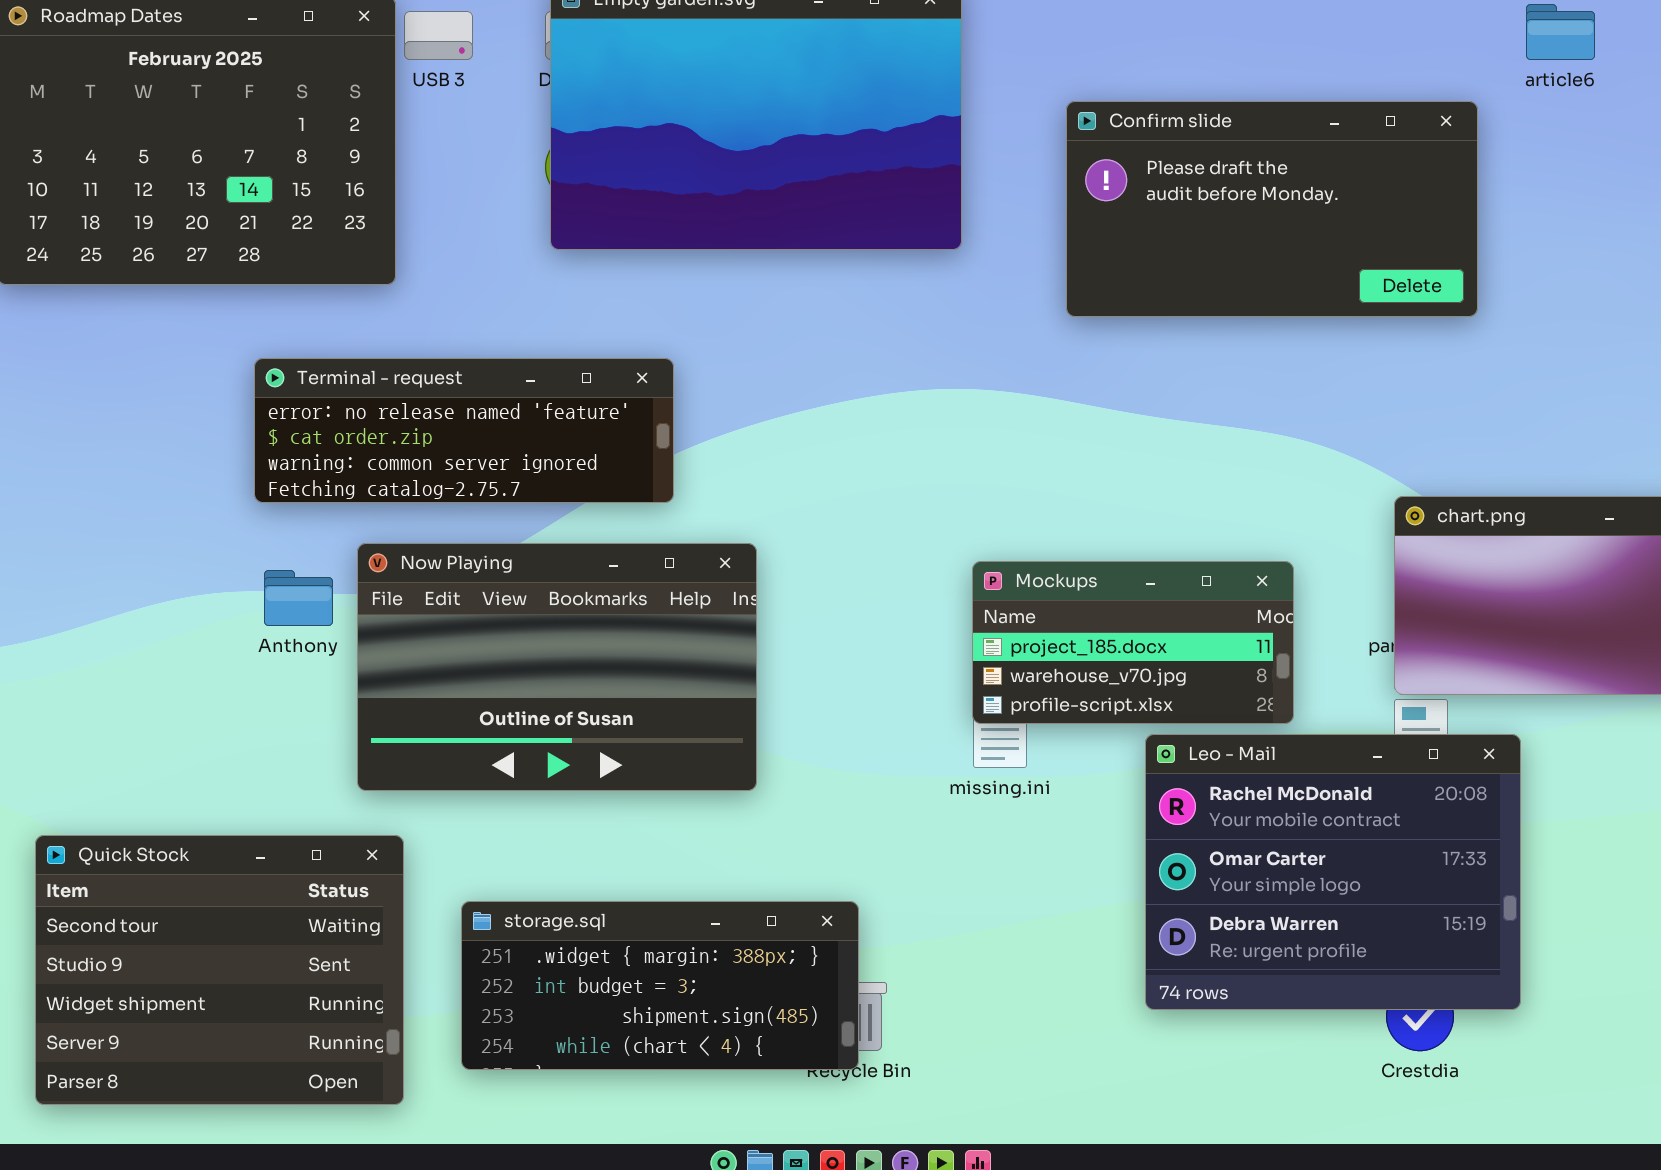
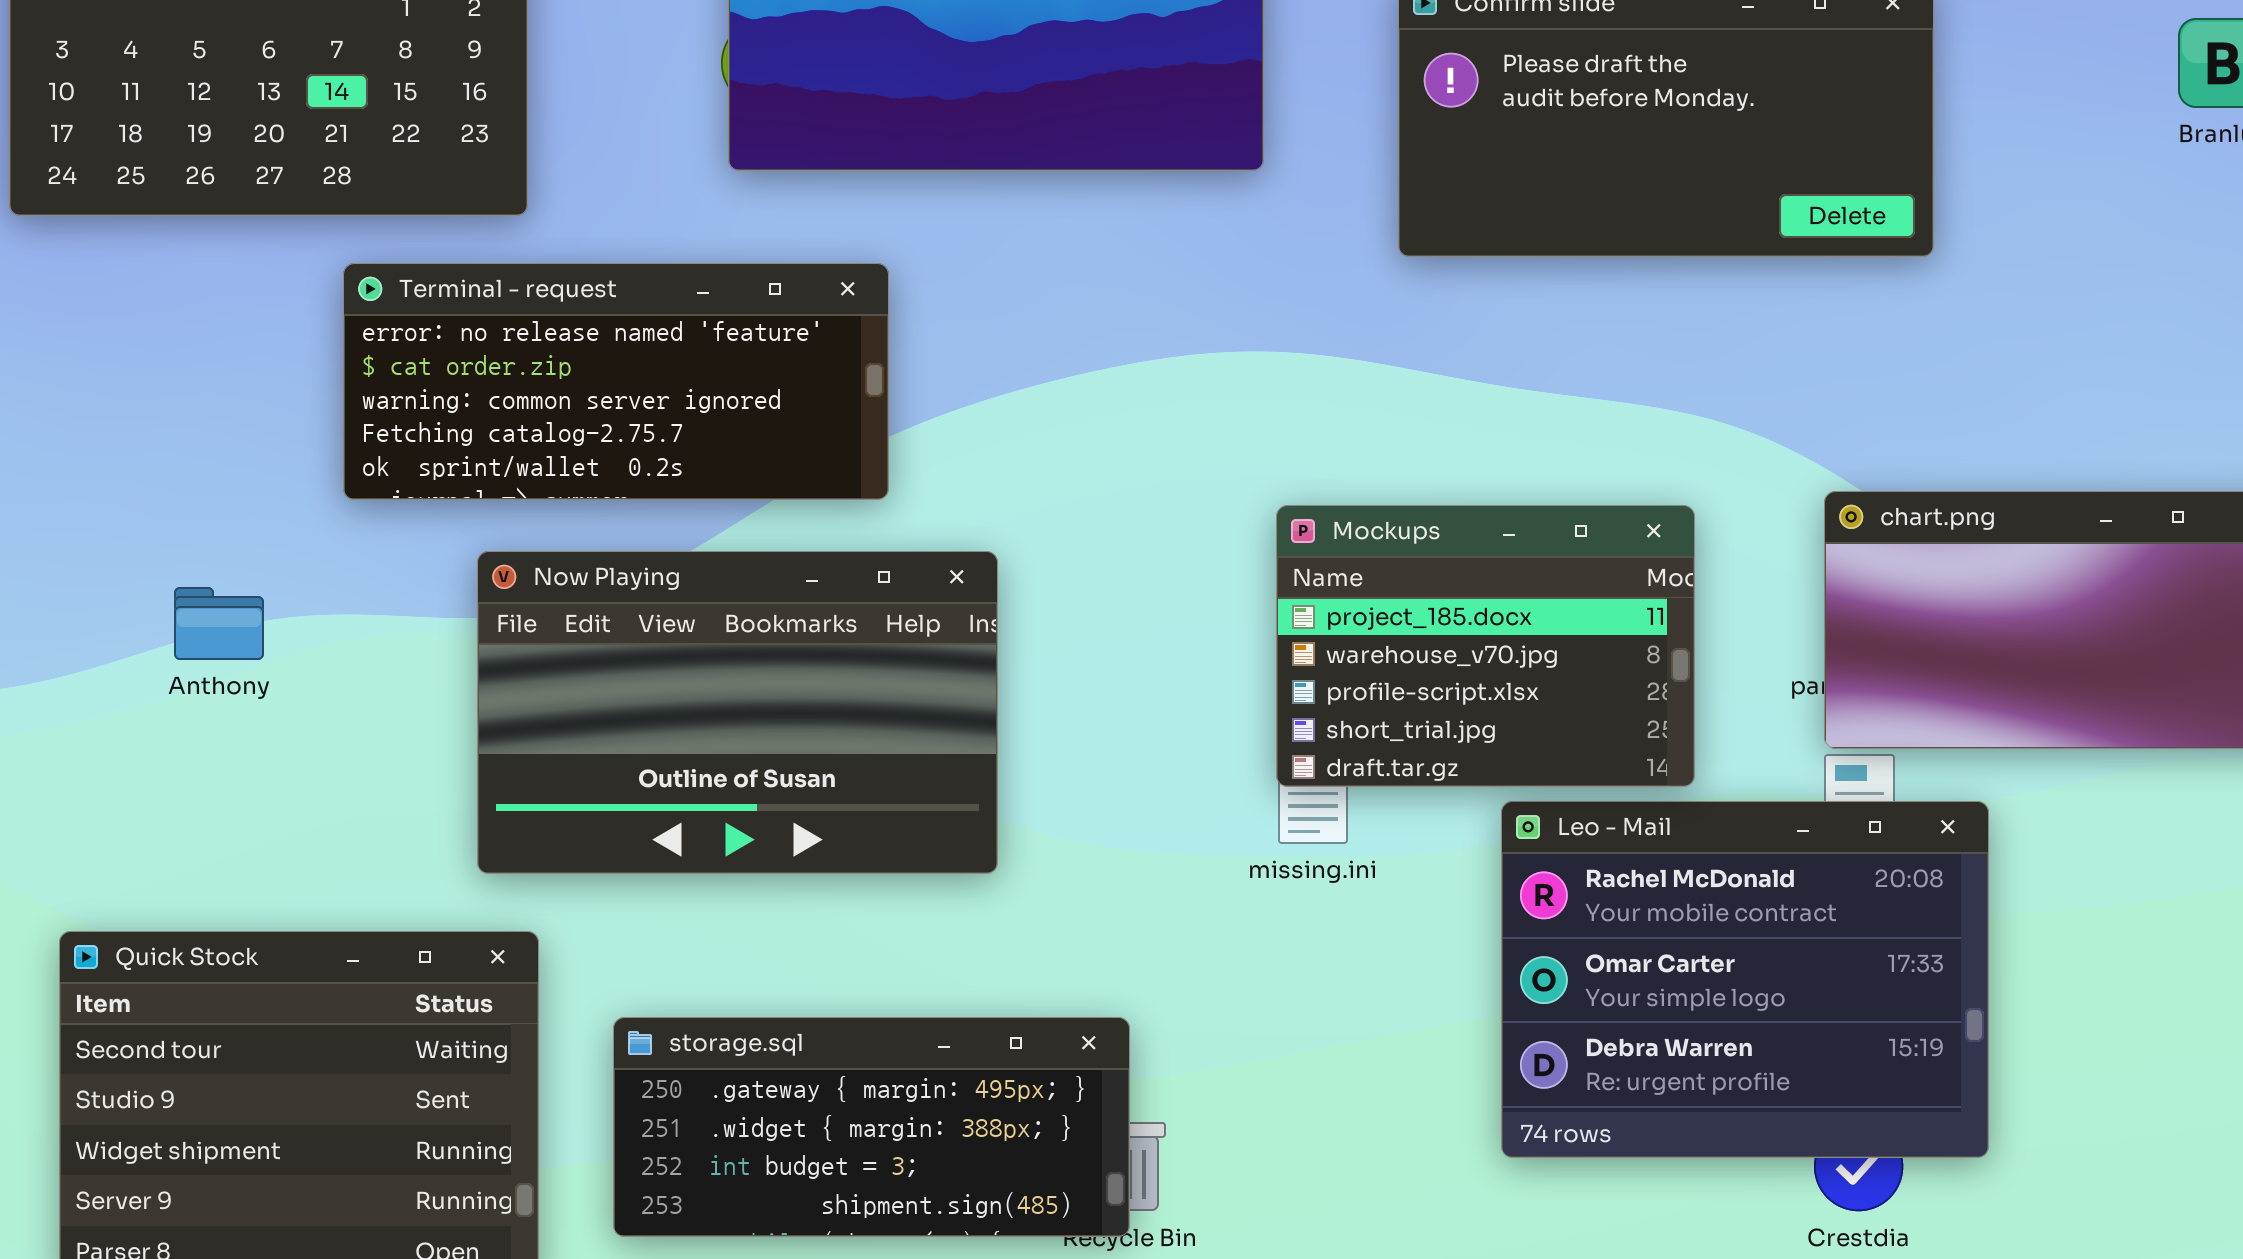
Terminal - request: [254,358,674,503] -> [343,263,889,500], resized
Mockups: [972,561,1294,724] -> [1276,505,1695,787], resized
Anthony: [264,570,333,626] -> [174,587,264,660], moved
storage.sql: [461,901,859,1070] -> [613,1017,1130,1237], scrolled up 1 row

